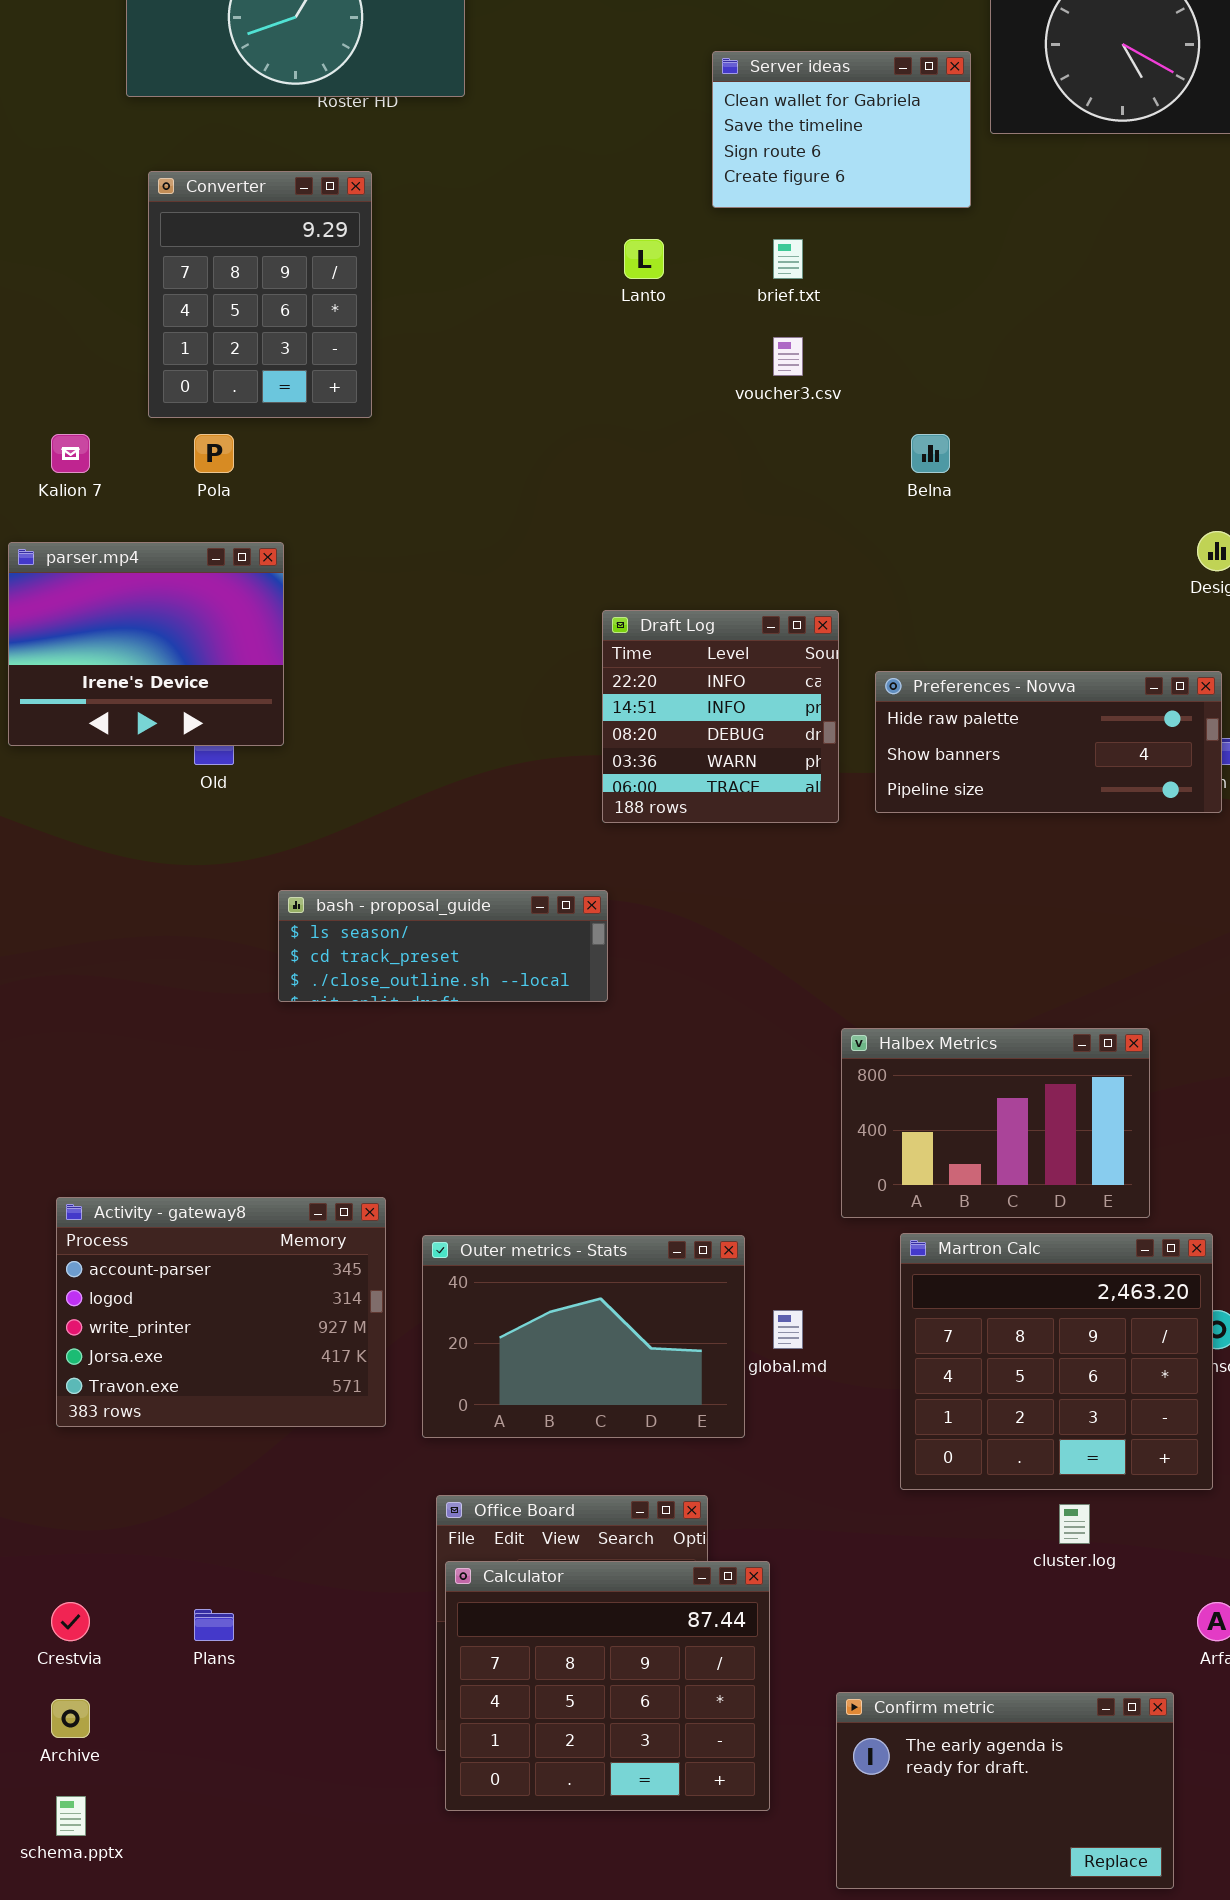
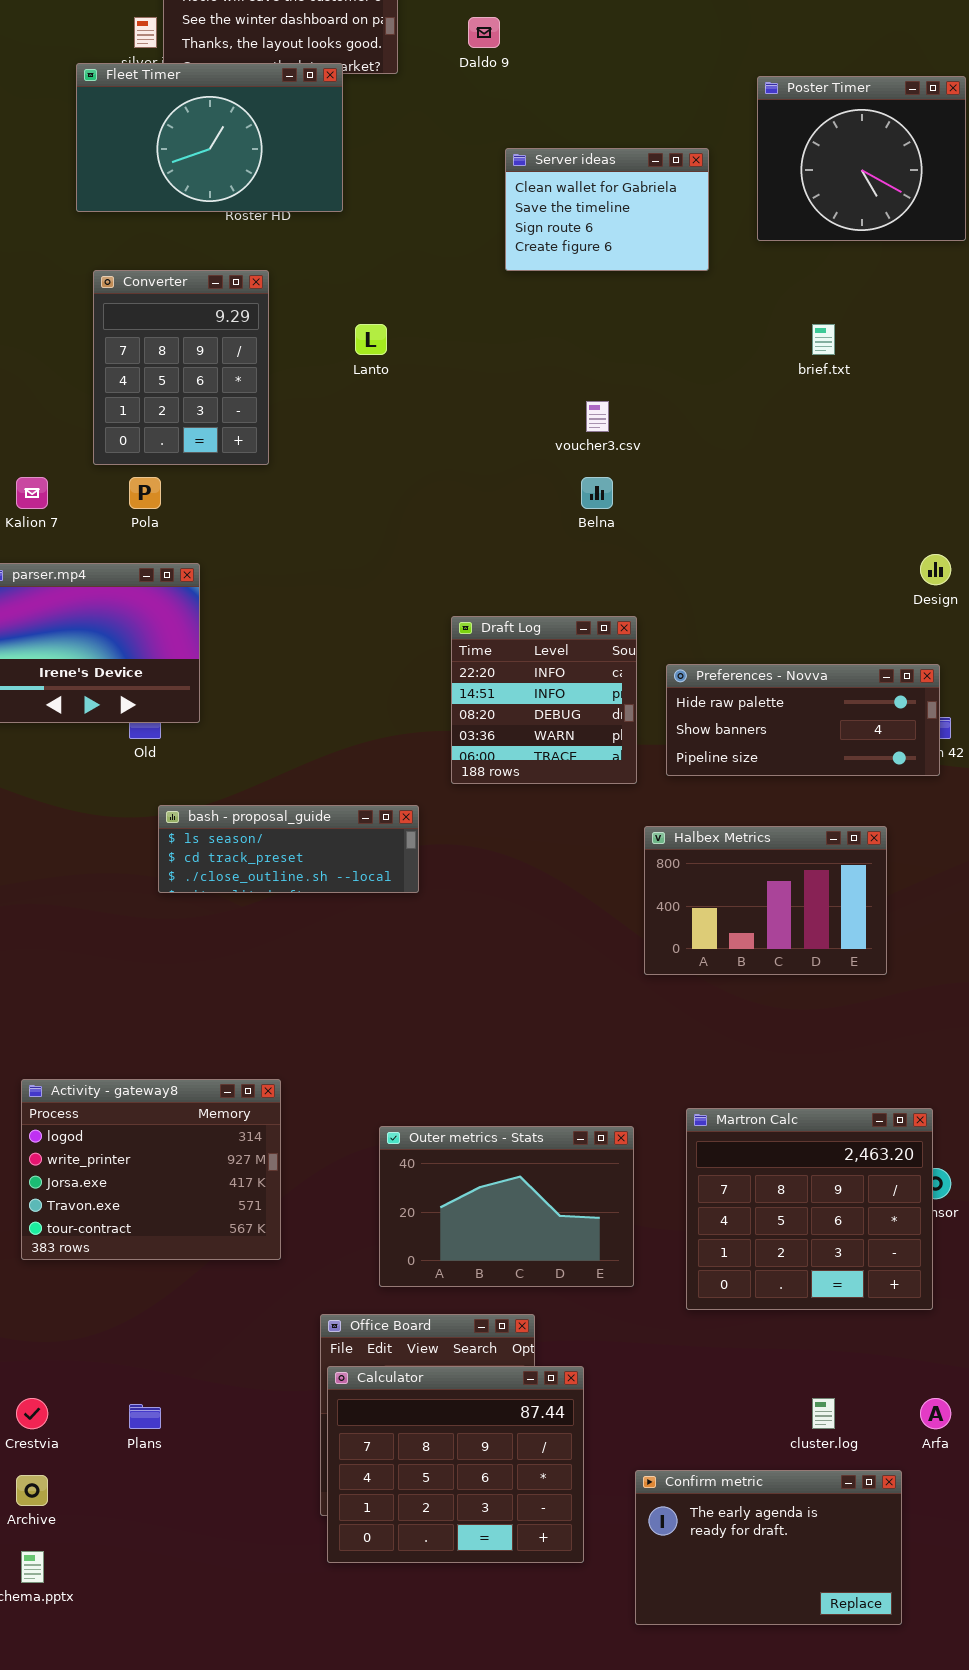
Server ideas: [712,51,971,208] -> [505,148,709,271], moved
Lanto: [624,239,664,279] -> [355,324,387,355], moved
brief.txt: [773,239,803,279] -> [812,324,835,355], moved
Belna: [911,434,950,473] -> [581,477,613,509], moved
bash - proposal_guide: [278,890,608,1002] -> [158,805,419,893], moved
Halbex Metrics: [841,1028,1150,1218] -> [644,826,887,975], moved
Activity - gateway8: [56,1197,386,1427] -> [21,1079,281,1260], scrolled down 1 row
Outer metrics - Stats: [422,1235,745,1438] -> [379,1126,634,1287], moved
cluster.log: [1059,1504,1090,1544] -> [812,1398,835,1429], moved

